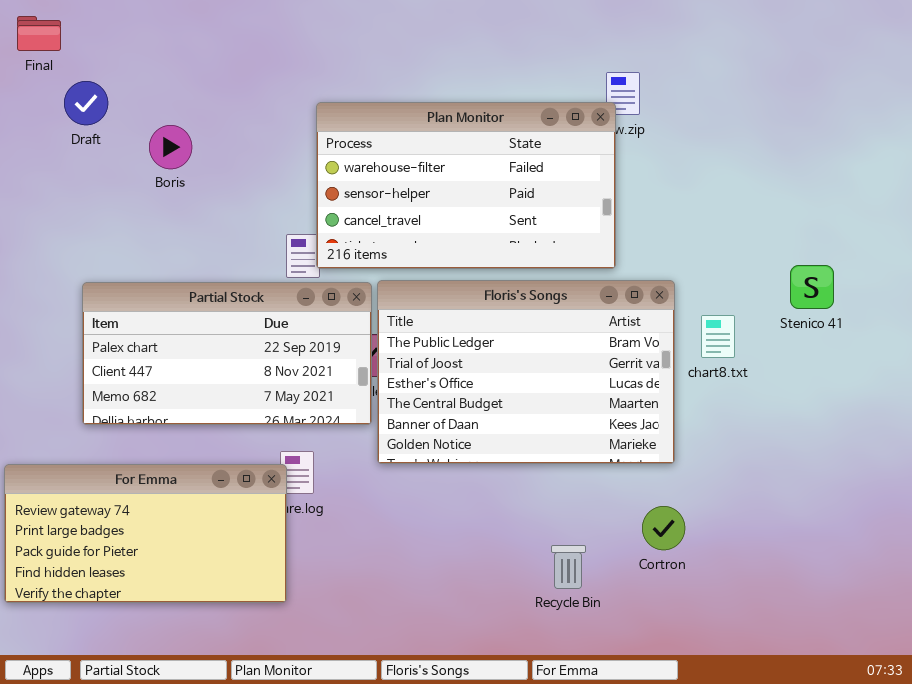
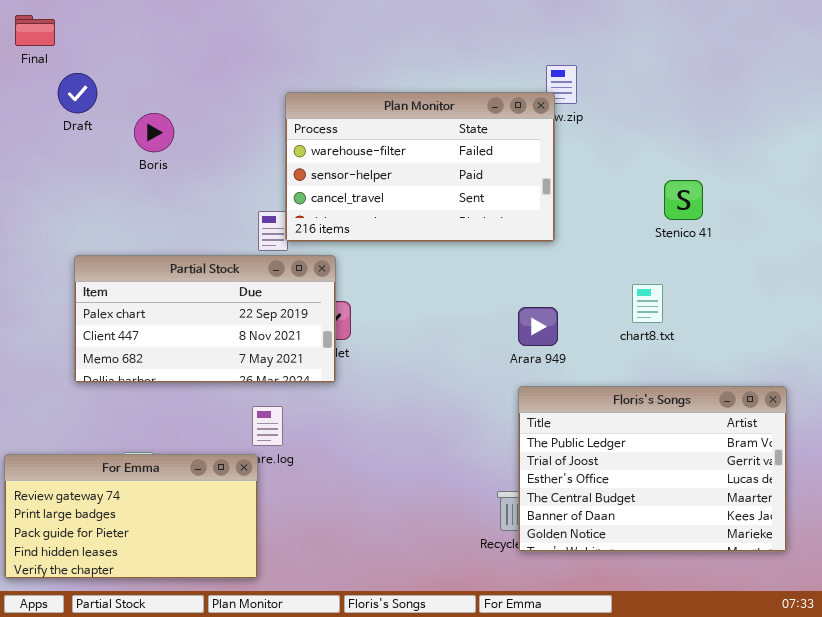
Stenico 41: [790,265,834,309] -> [664,180,703,220], moved
Floris's Songs: [377,280,675,464] -> [518,386,787,552], moved
For Emma: [4,464,287,603] -> [4,454,258,579], moved

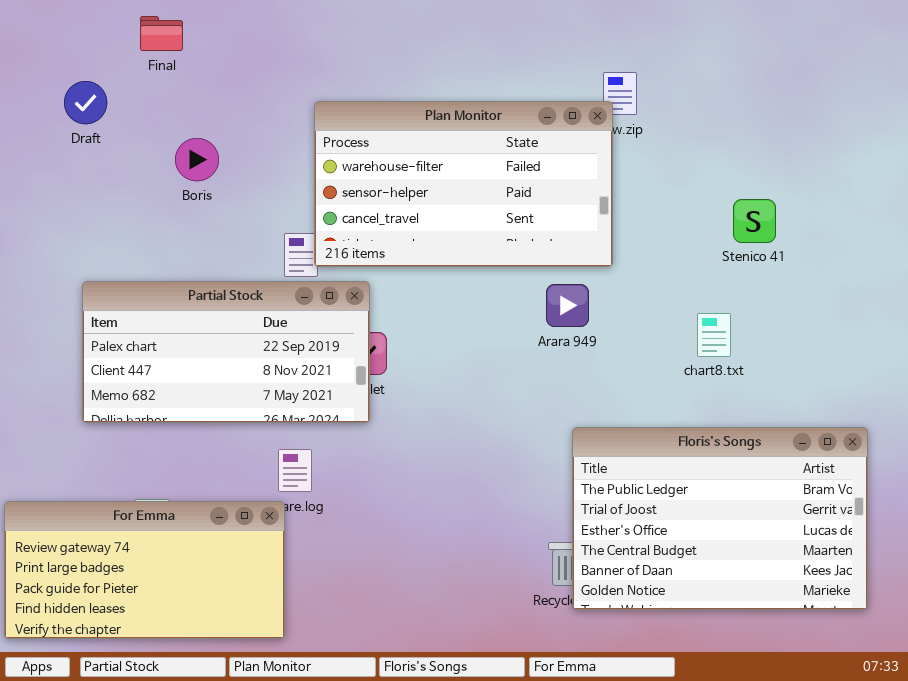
Final: [15,15,55,46] -> [140,16,183,51], moved
Boris: [134,113,174,152] -> [175,138,219,181], moved
Arara 949: [518,307,558,346] -> [546,284,589,327], moved

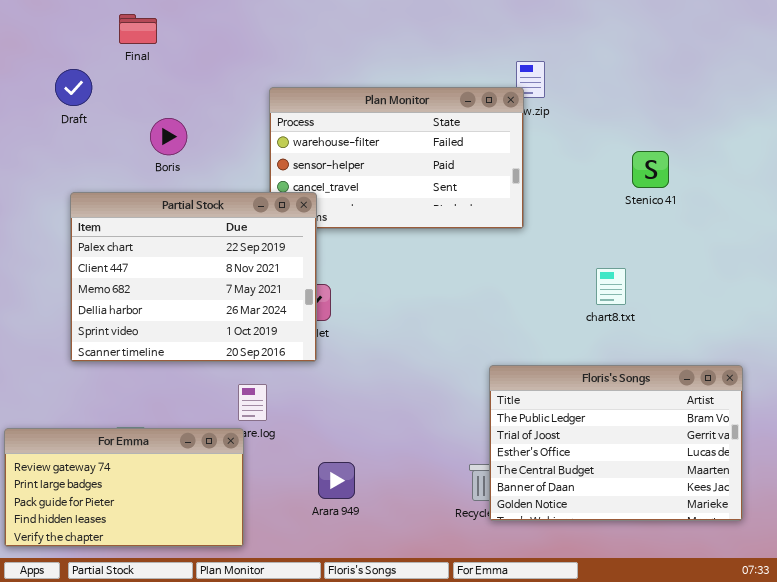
Stenico 41: [733,199,776,243] -> [632,151,669,188], moved
Partial Stock: [82,281,370,423] -> [70,192,317,362], resized
Arara 949: [546,284,589,327] -> [318,462,355,499], moved

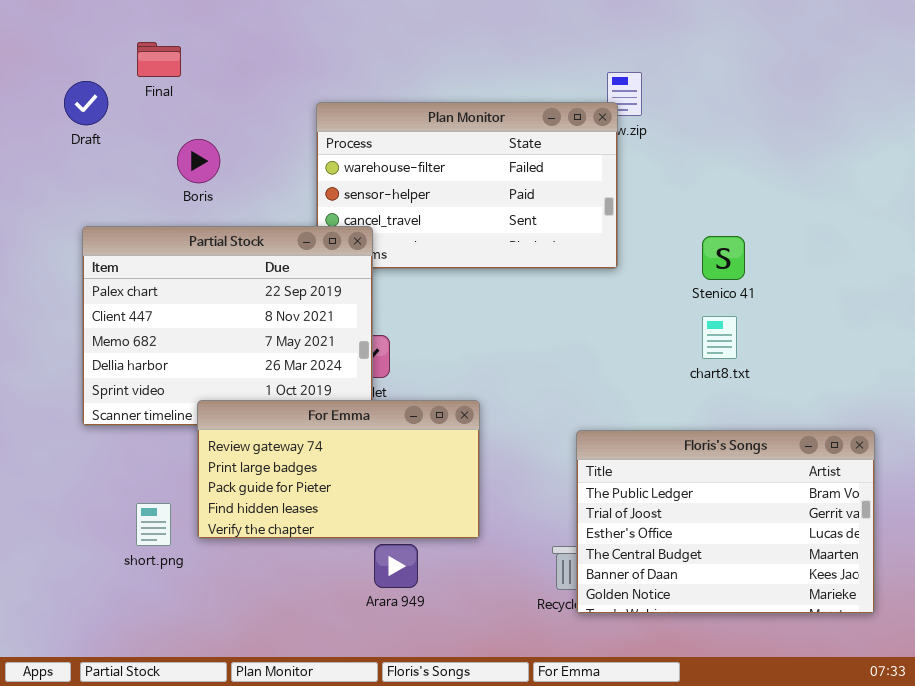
Final: [119,14,157,44] -> [137,42,181,77], moved
Stenico 41: [632,151,669,188] -> [702,236,745,280], moved
For Emma: [4,428,244,547] -> [197,400,480,539], moved

